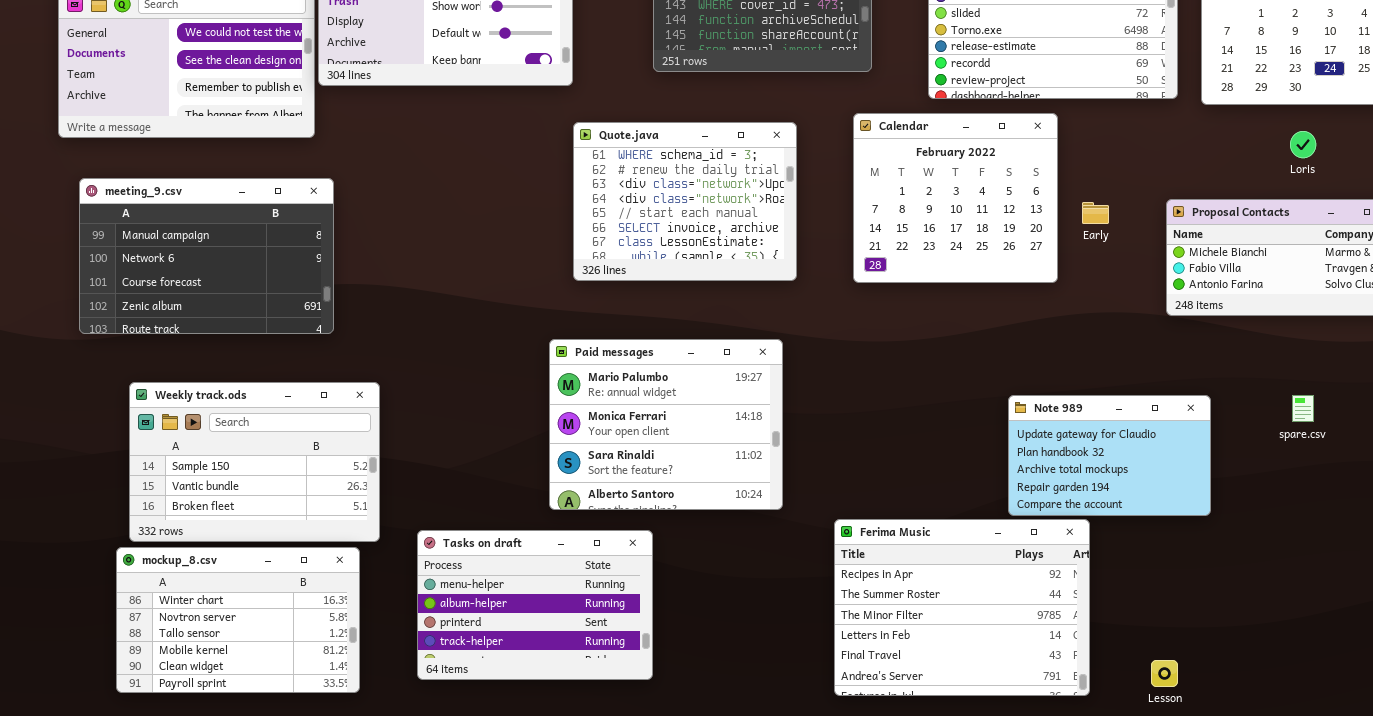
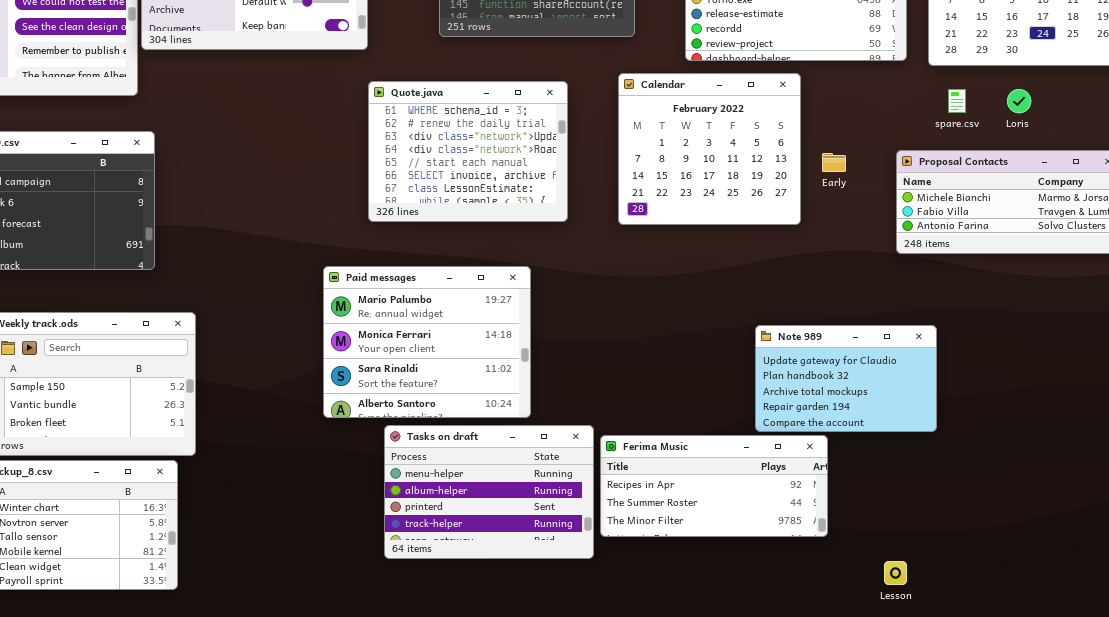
Paid messages: [549,339,783,510] -> [323,266,531,418], moved
spare.csv: [1292,395,1314,422] -> [948,89,966,113], moved
Ferima Music: [834,519,1090,696] -> [600,435,828,537], resized
Tasks on draft: [417,530,653,680] -> [384,425,594,559], moved

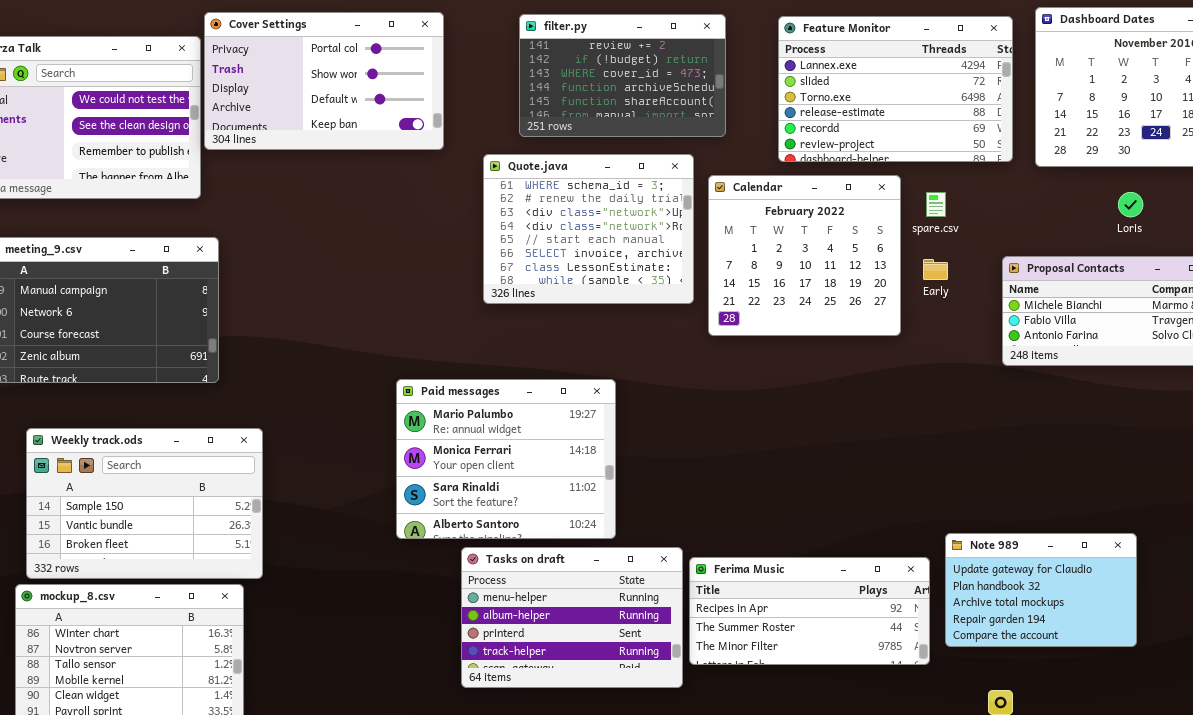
Quote.java: [368,81,568,222] -> [483,154,694,304], moved
spare.csv: [948,89,966,113] -> [926,192,946,217], moved
Note 989: [755,325,937,432] -> [945,533,1137,647], moved

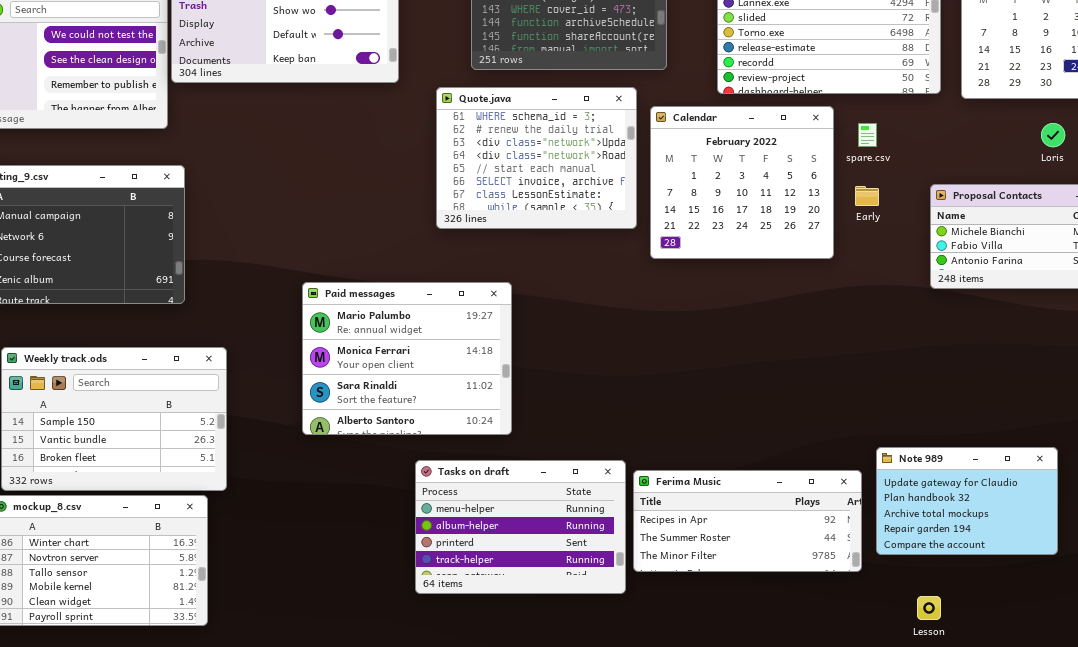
Paid messages: [396,379,616,539] -> [302,282,512,435], moved

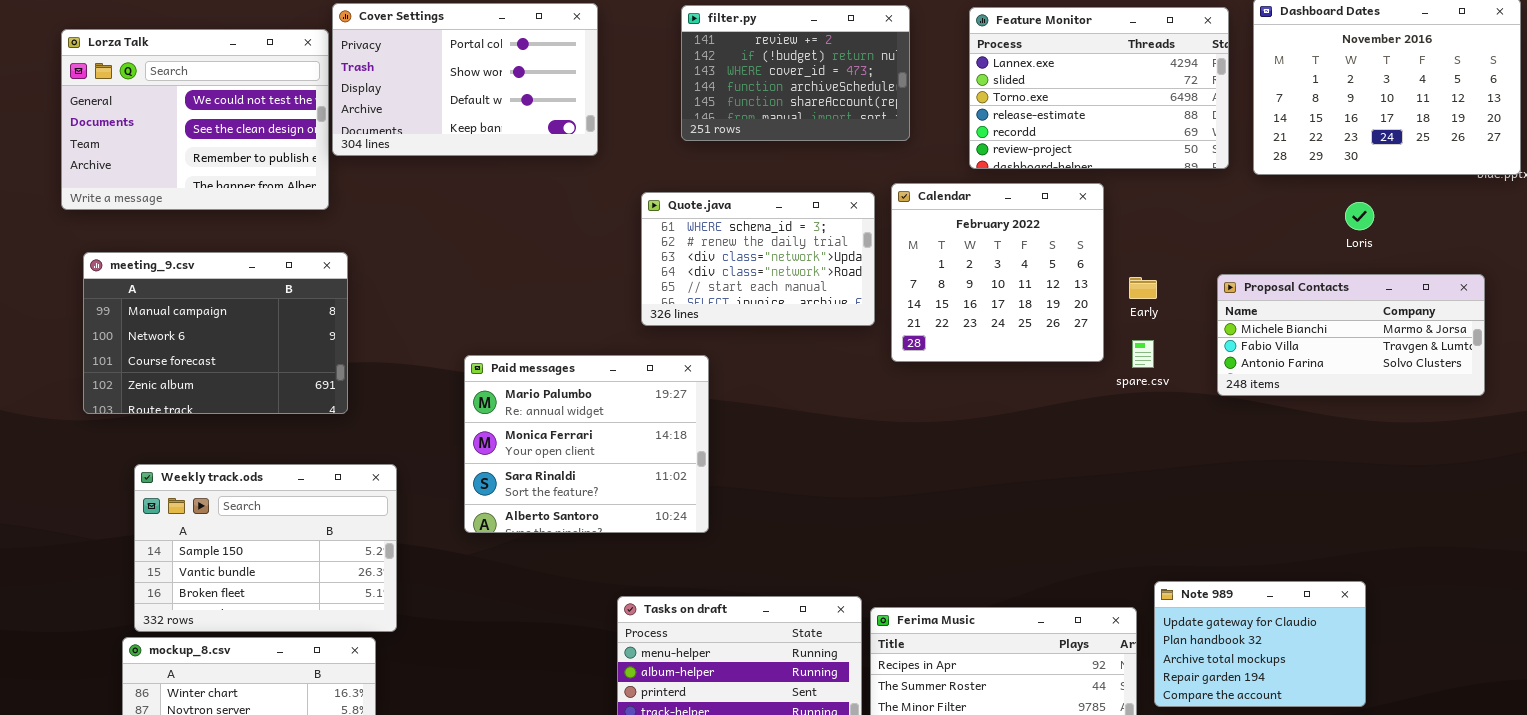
Quote.java: [436,87,637,229] -> [641,192,875,326], resized
spare.csv: [858,123,877,147] -> [1132,340,1154,368], moved
Paid messages: [302,282,512,435] -> [464,355,709,533], moved

